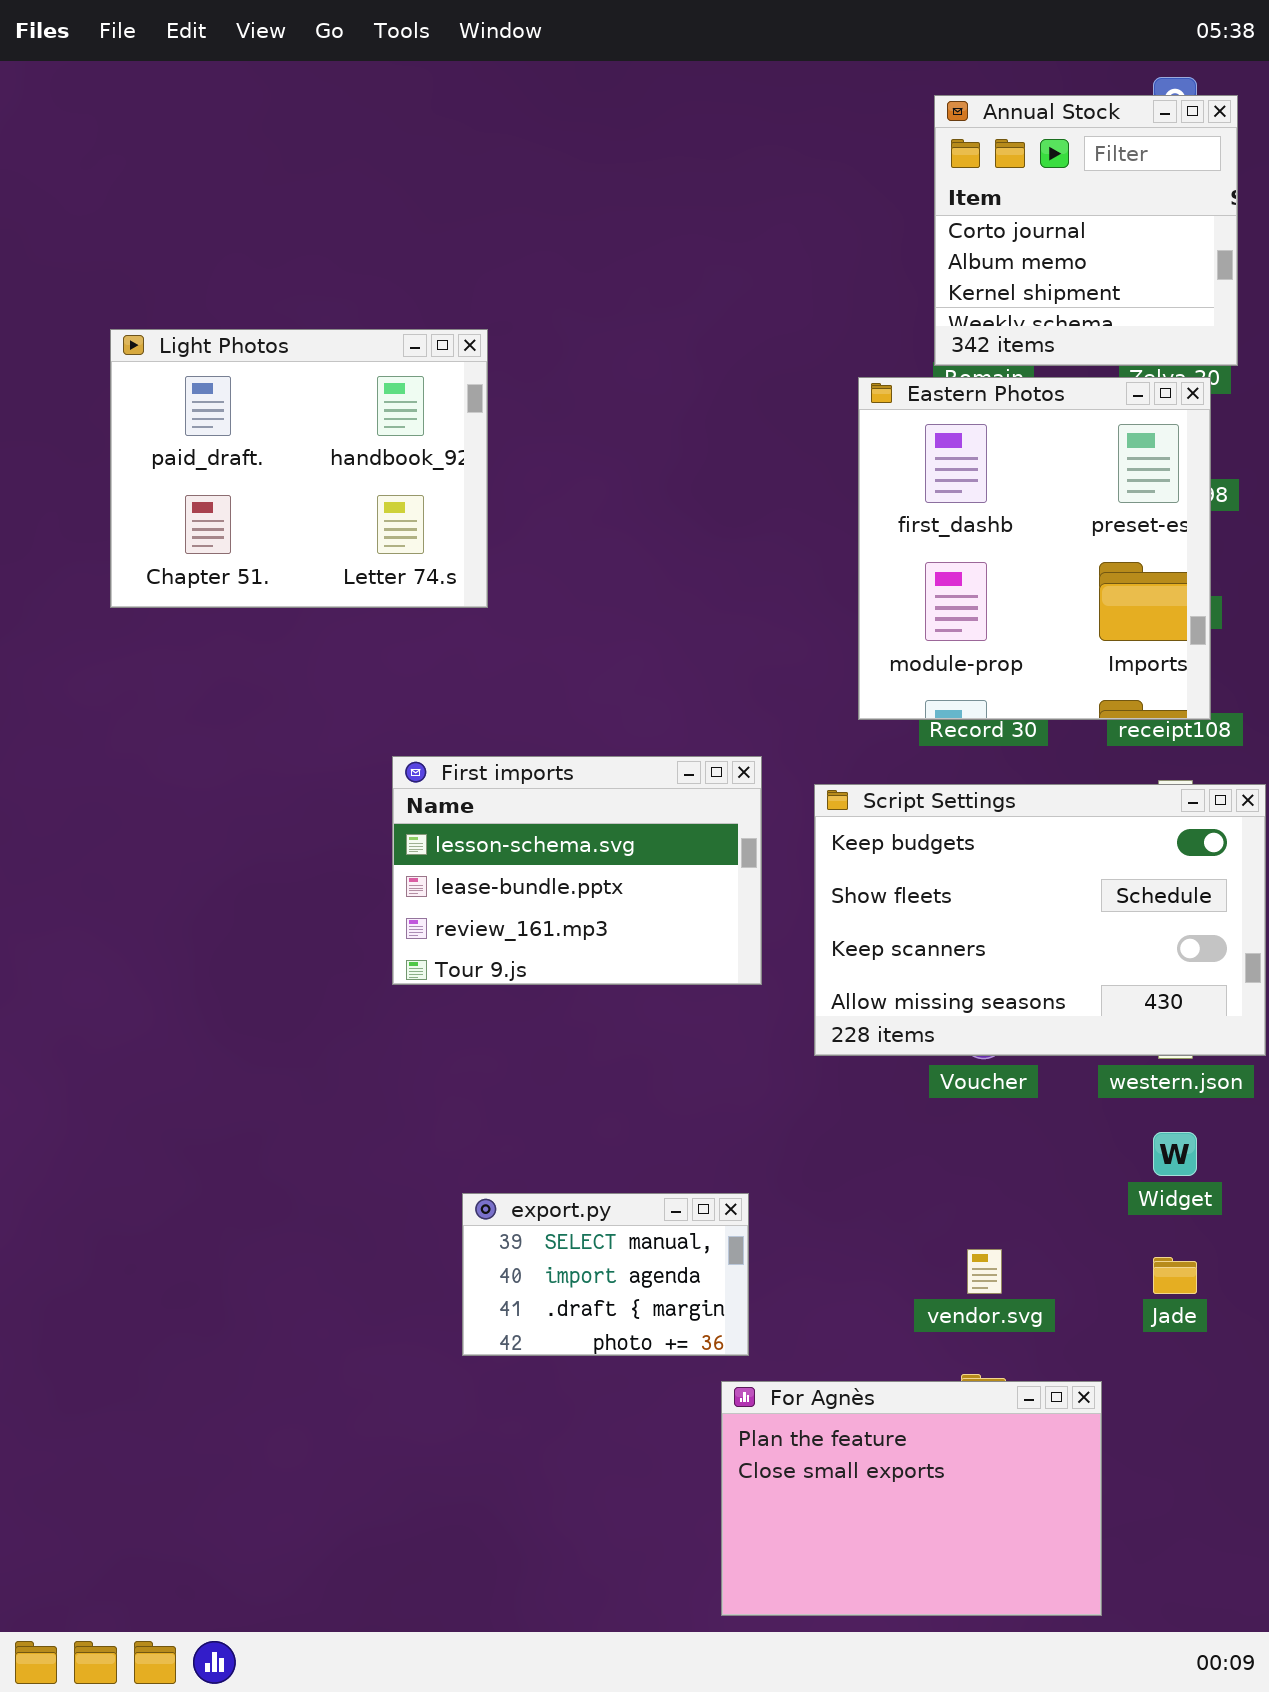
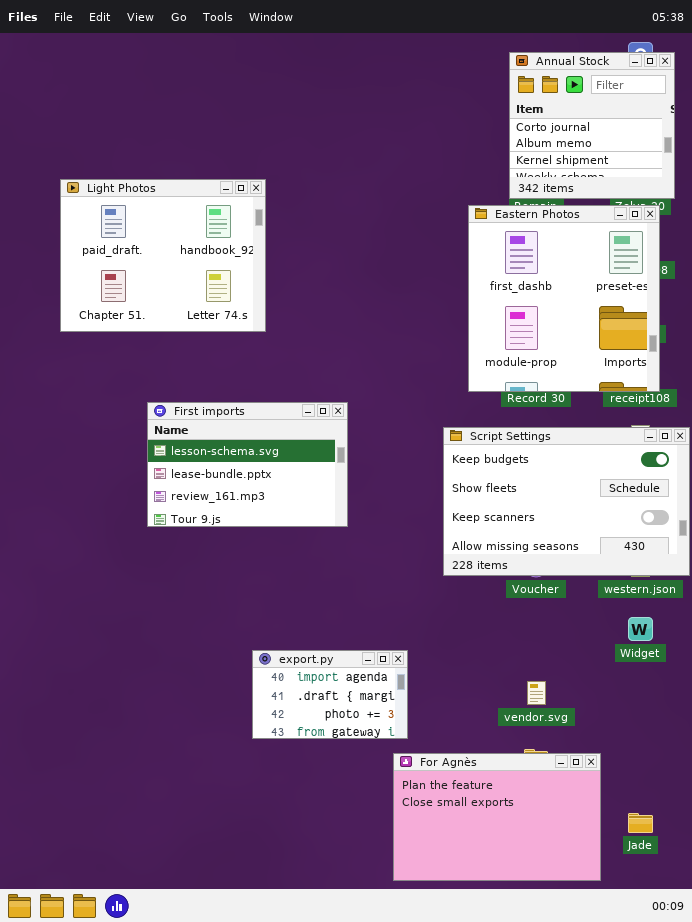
First imports: [392,756,762,985] -> [147,402,348,527], moved
export.py: [462,1193,749,1356] -> [252,650,408,739], scrolled down 1 row
Jade: [1153,1257,1197,1294] -> [628,813,653,833], moved

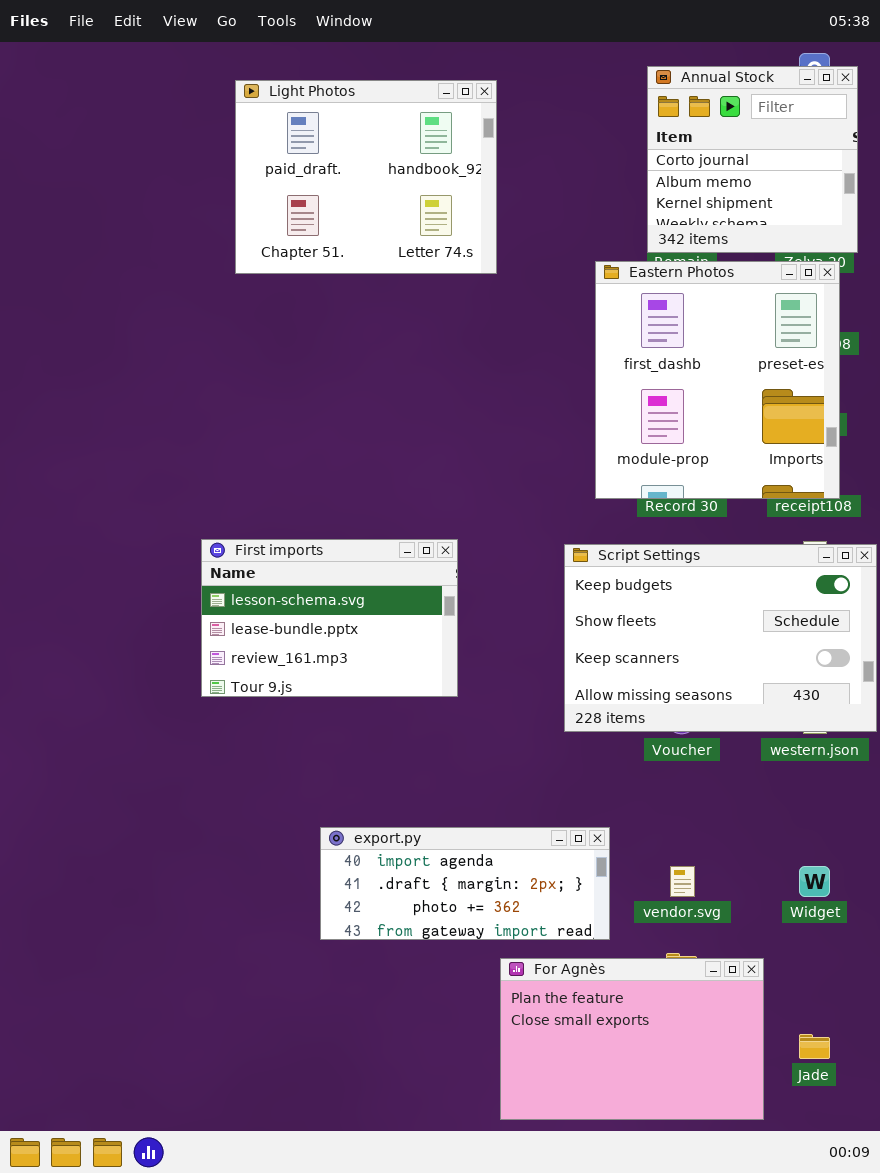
Light Photos: [60,179,266,332] -> [235,80,497,274], moved
First imports: [147,402,348,527] -> [201,539,458,697], moved
Widget: [628,617,653,641] -> [799,866,830,897], moved
export.py: [252,650,408,739] -> [320,827,610,940], resized

